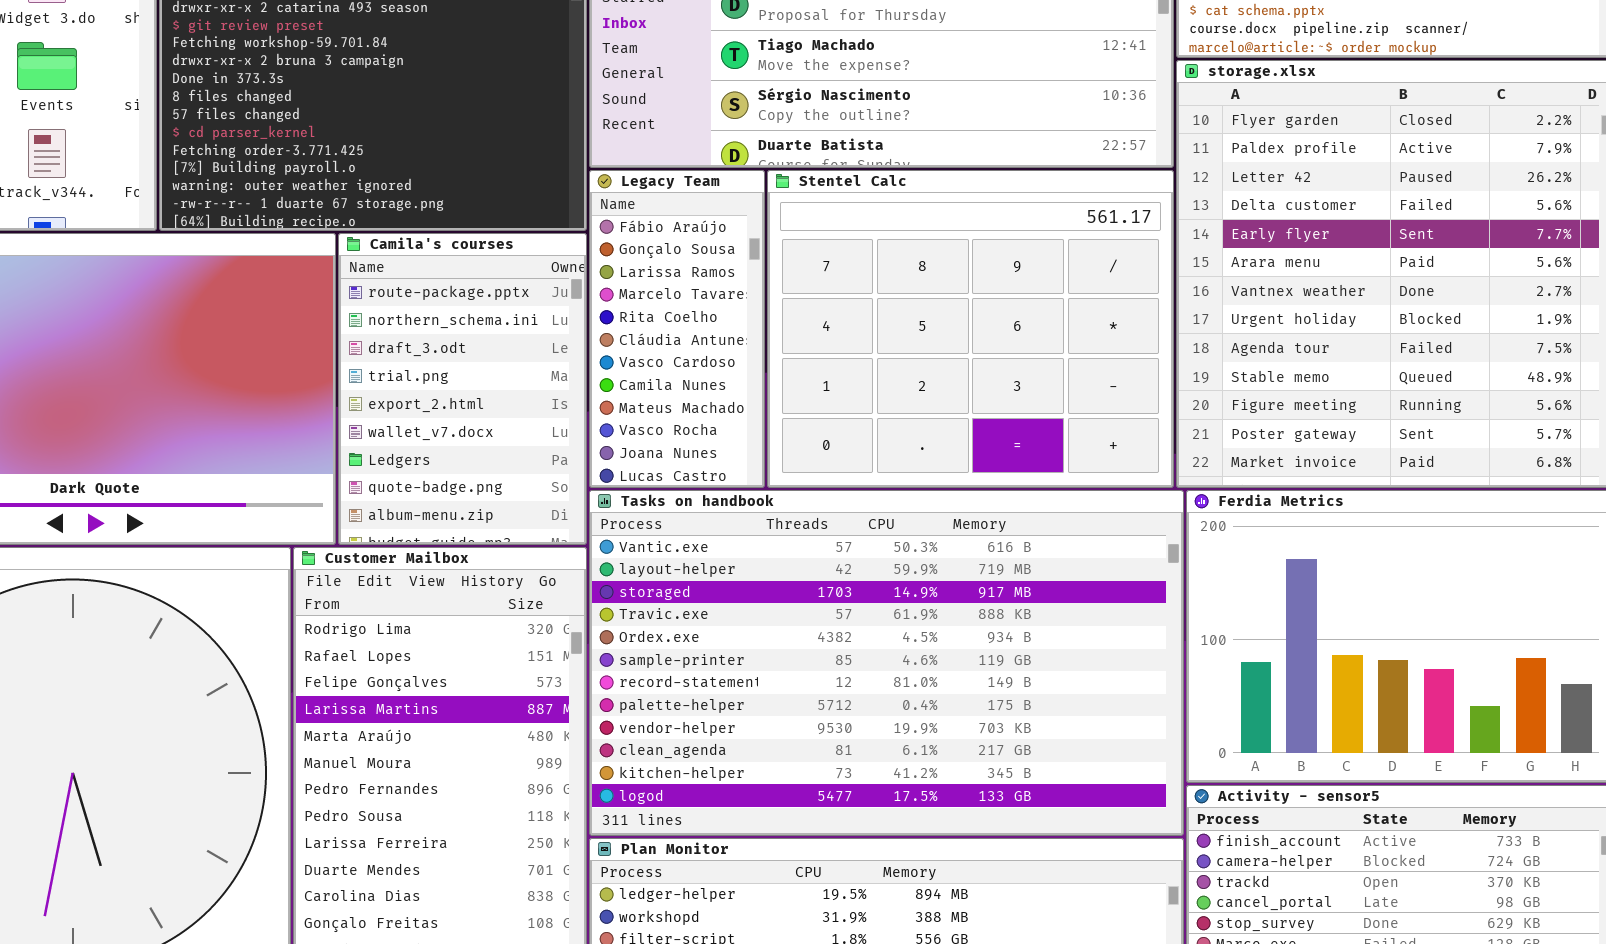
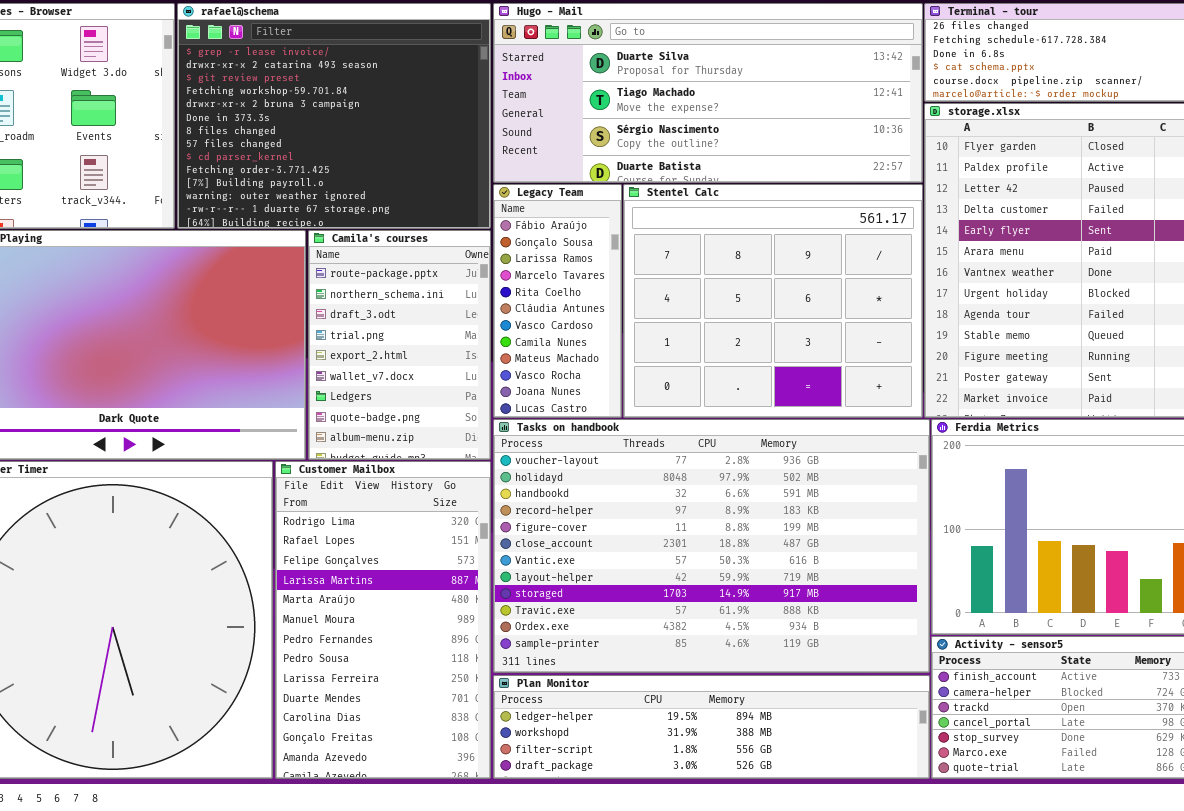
Tasks on handbook: [589,490,1184,836] -> [493,419,930,673], scrolled up 6 rows

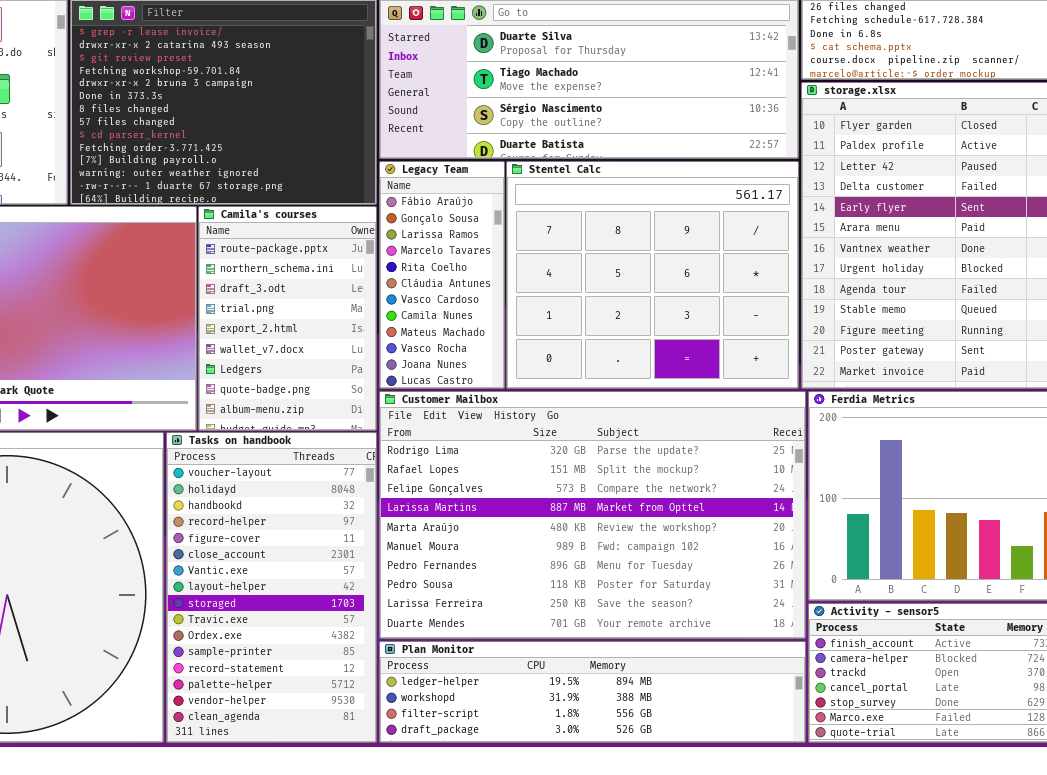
Tasks on handbook: [493,419,930,673] -> [166,432,377,743], moved, resized
Customer Mailbox: [275,461,491,779] -> [379,391,806,639], moved, resized

